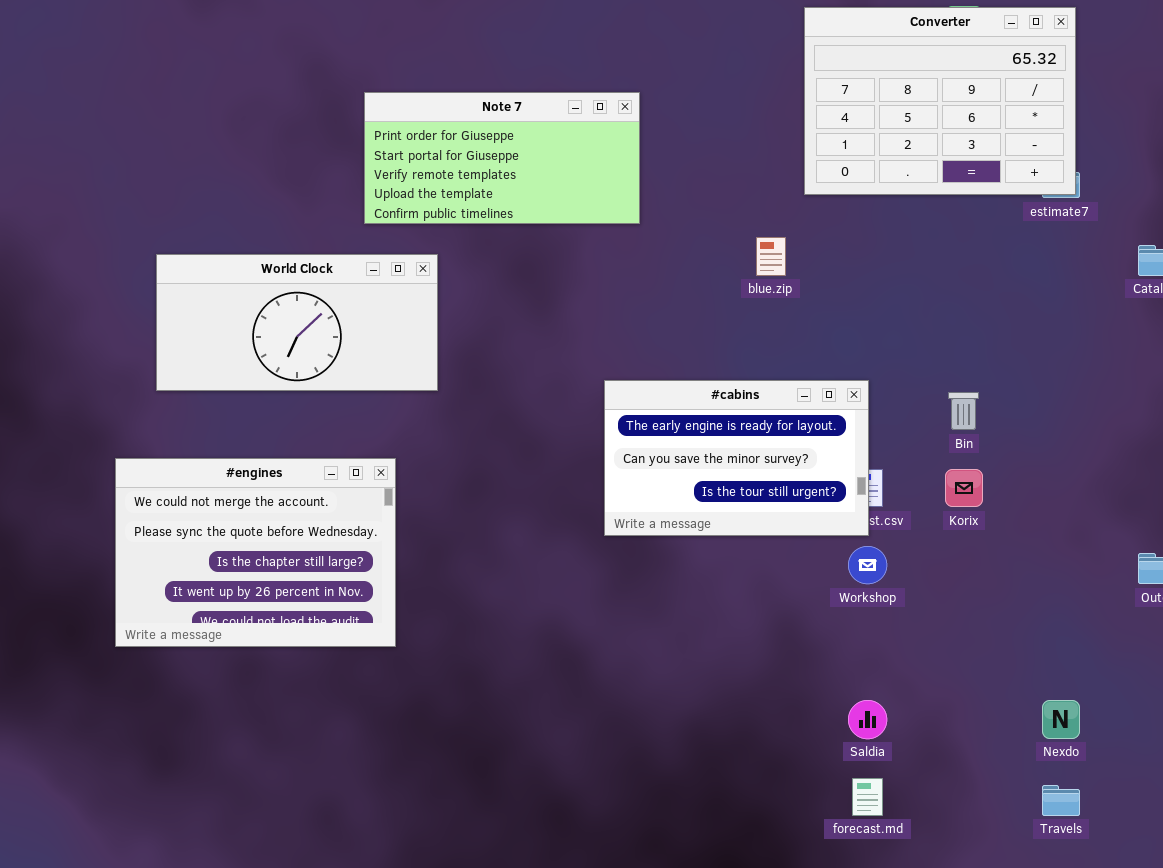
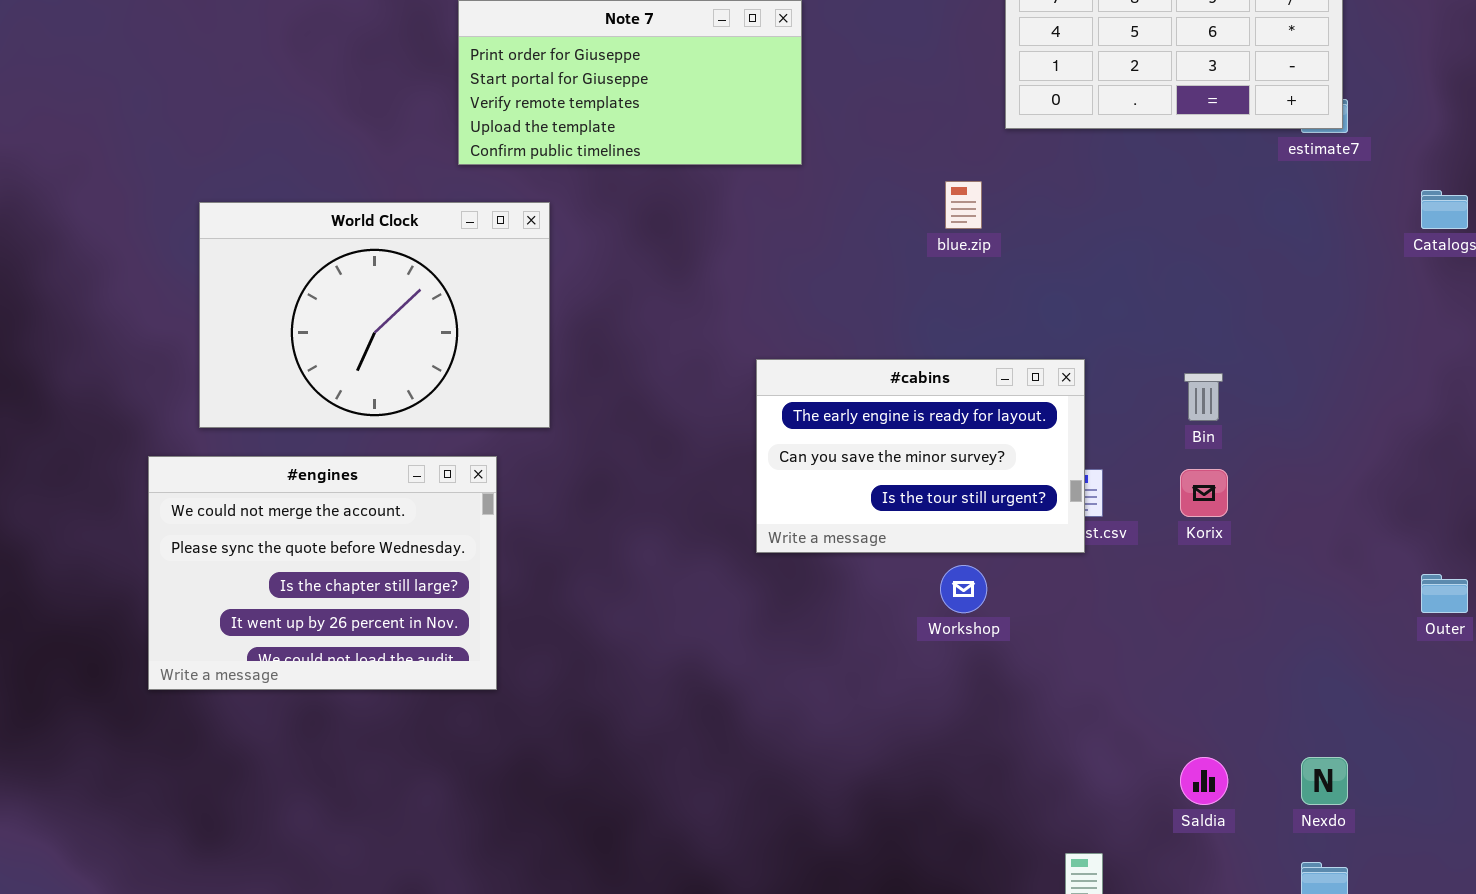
World Clock: [156,254,438,391] -> [199,202,550,428], resized
Workshop: [848,546,887,584] -> [940,565,987,613], moved
Saldia: [848,700,887,739] -> [1180,757,1228,805], moved

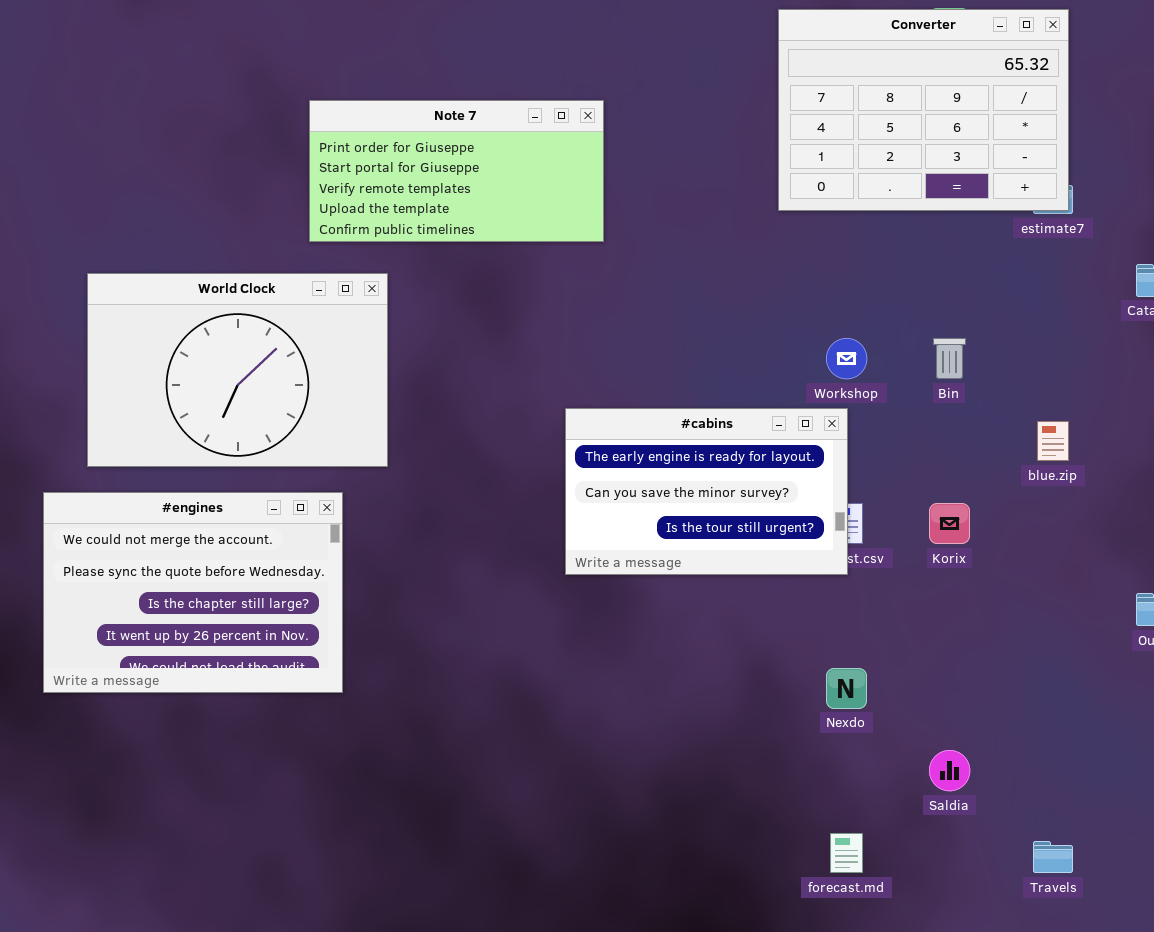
blue.zip: [945,181,982,229] -> [1037,421,1069,461], moved
Bin: [1184,373,1223,421] -> [933,338,966,379], moved
Workshop: [940,565,987,613] -> [826,338,867,379], moved
Nexdo: [1301,757,1348,805] -> [826,668,867,709], moved

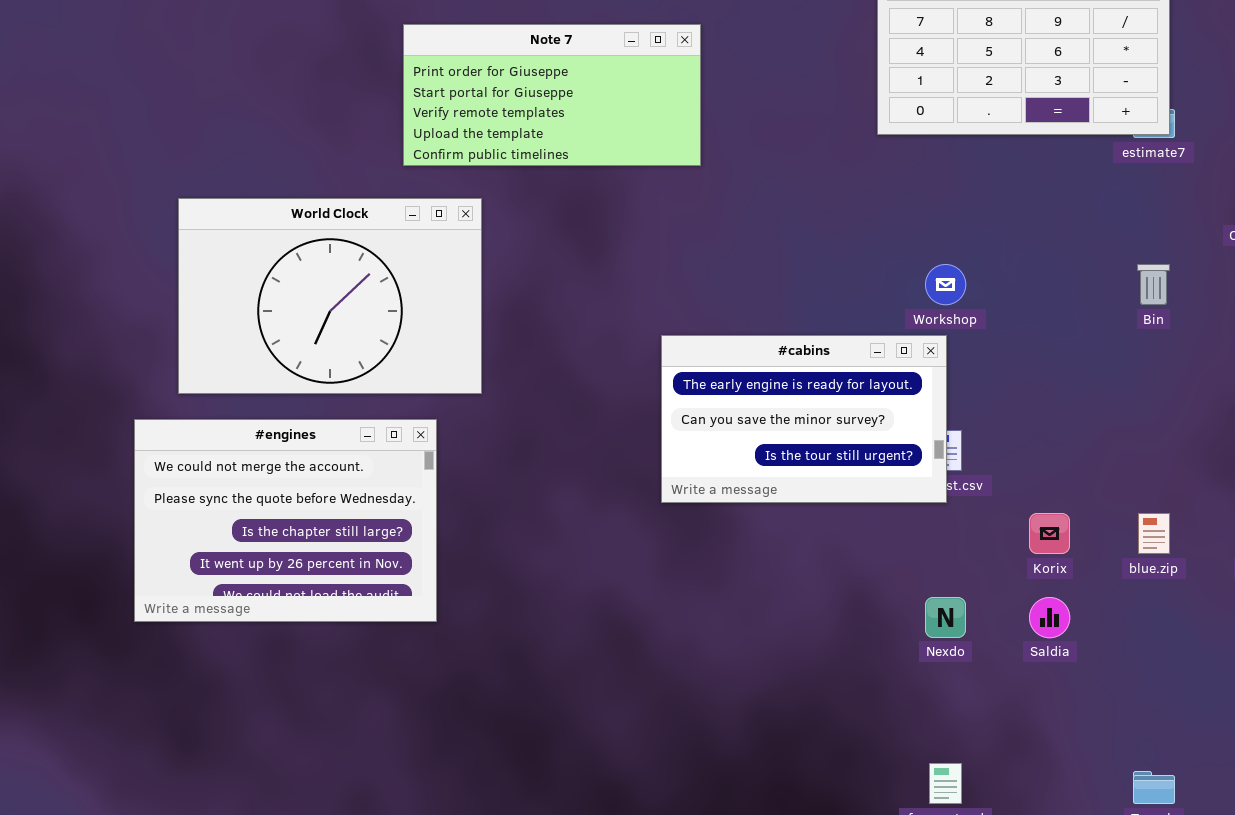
Bin: [933,338,966,379] -> [1137,264,1170,305], moved
blue.zip: [1037,421,1069,461] -> [1138,513,1170,554], moved
Korix: [929,503,970,544] -> [1029,513,1070,554], moved
Saldia: [929,750,970,791] -> [1029,597,1070,638], moved

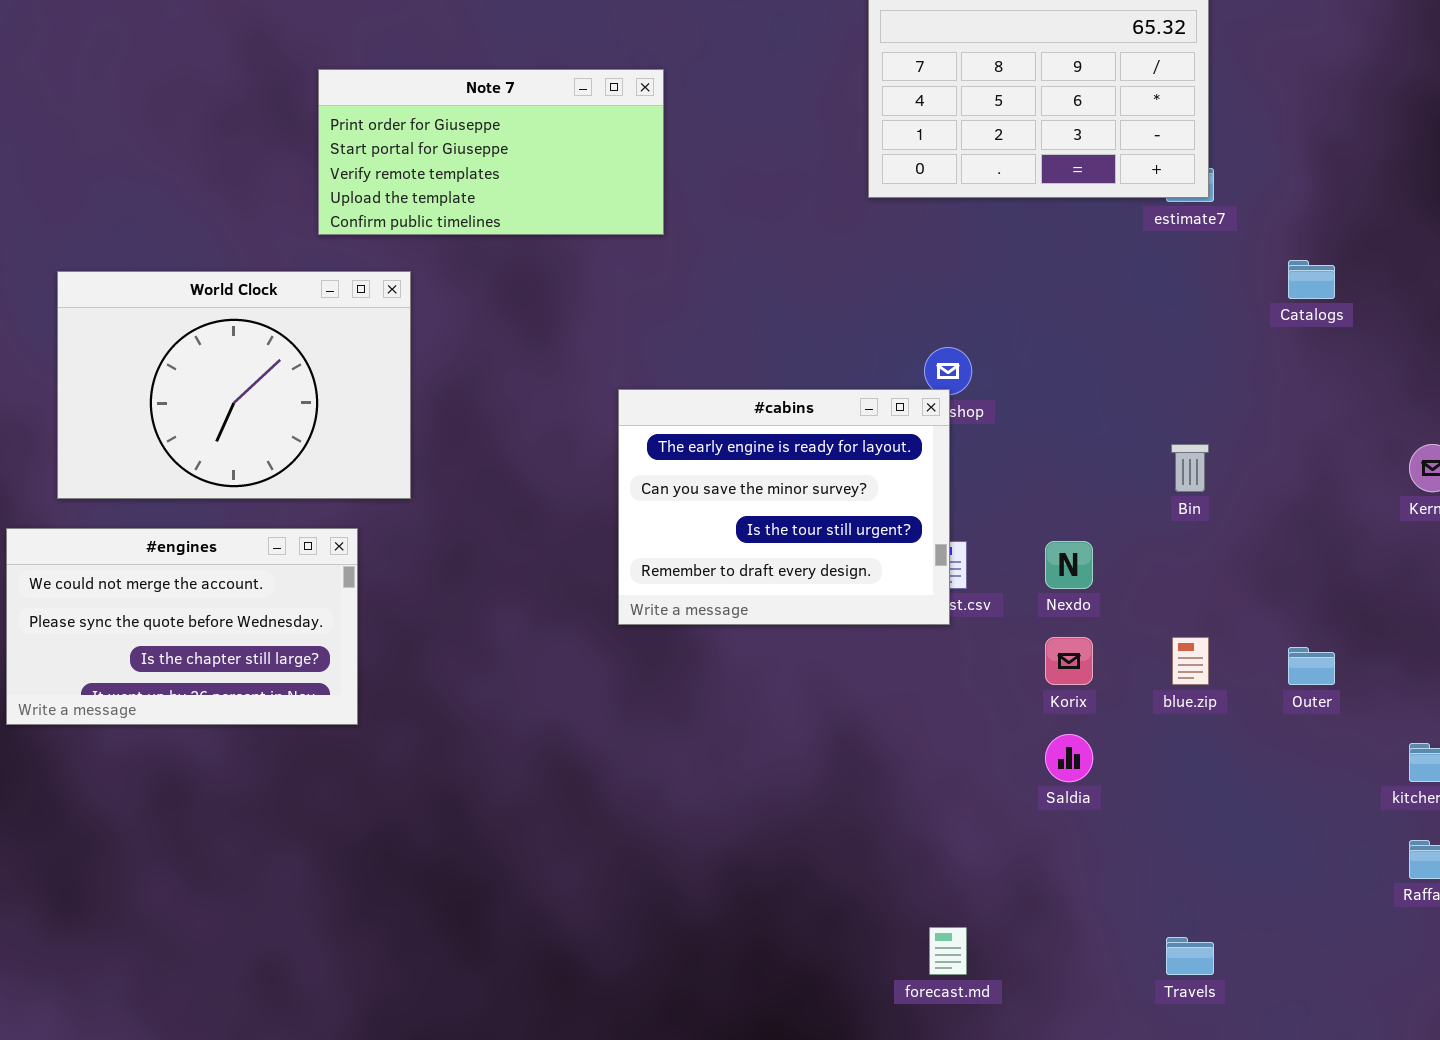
Bin: [1137,264,1170,305] -> [1171,444,1209,492], moved
#cabins: [661,335,947,503] -> [618,389,950,625], resized
#engines: [134,419,437,622] -> [6,528,358,725], resized
Nexdo: [925,597,966,638] -> [1045,541,1093,589], moved

